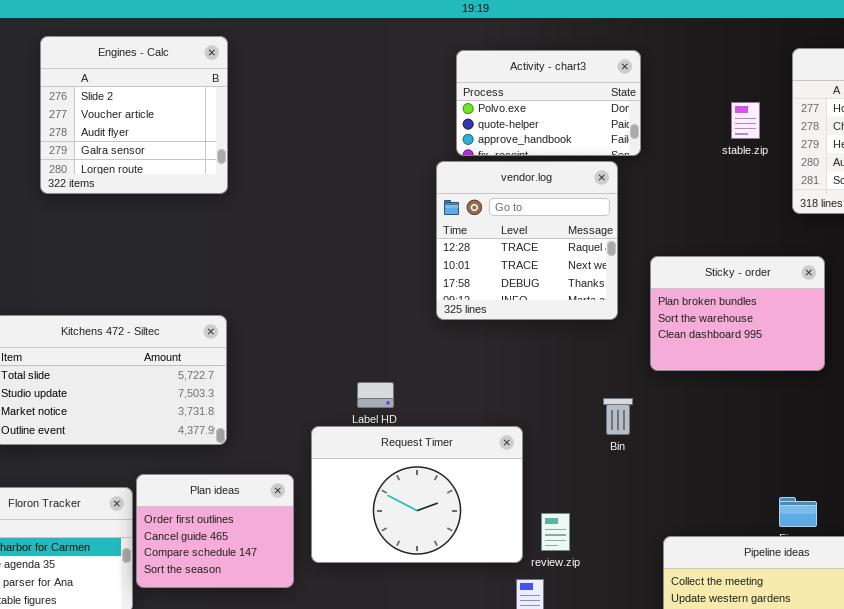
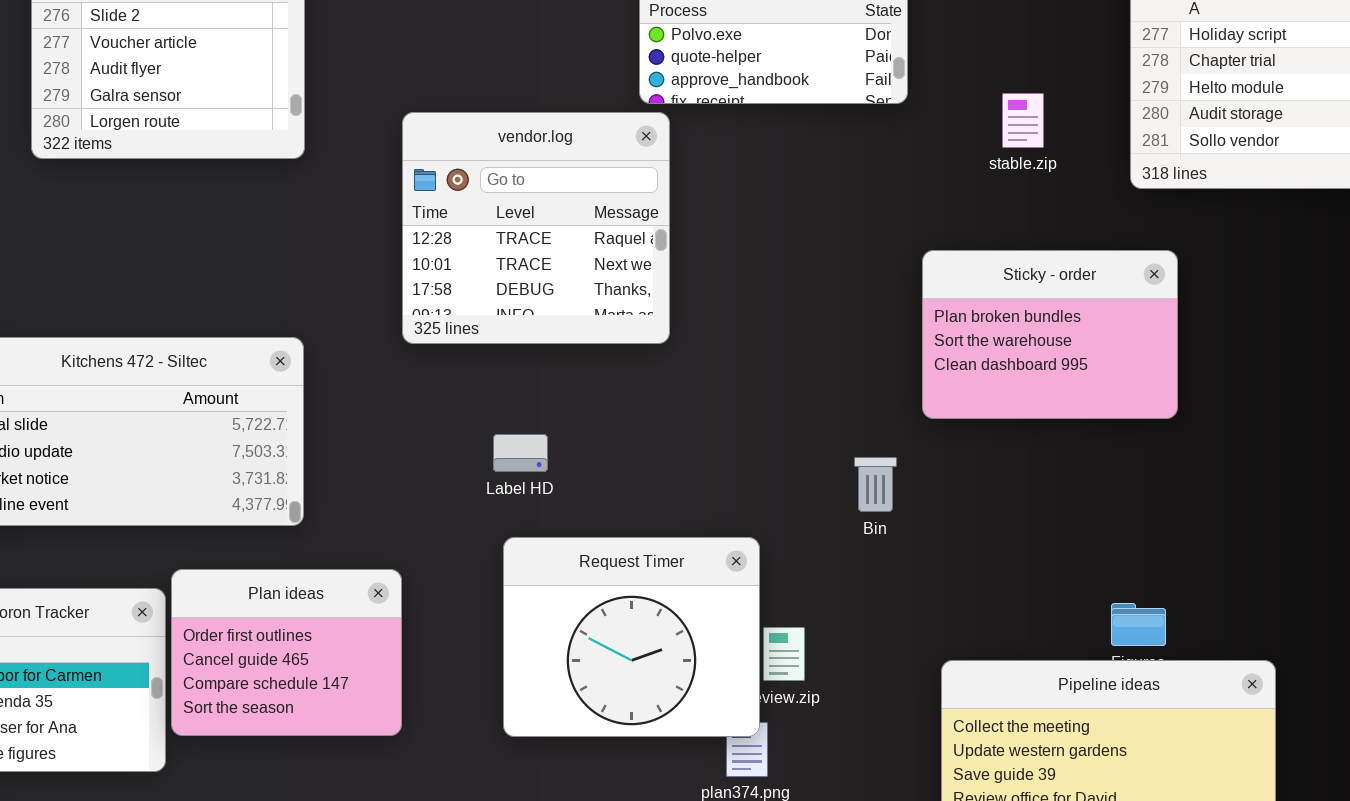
stable.zip: [731,102,760,139] -> [1002,93,1044,148], moved
vendor.log: [436,161,618,320] -> [402,112,670,344], moved
Request Timer: [311,426,523,563] -> [503,537,760,737], moved, resized

